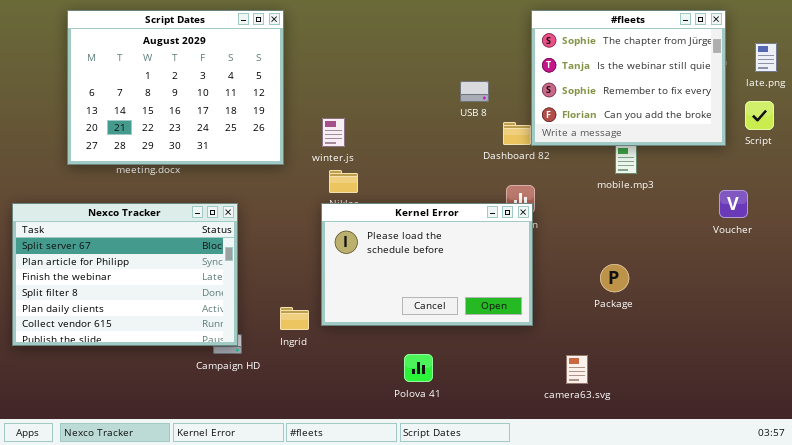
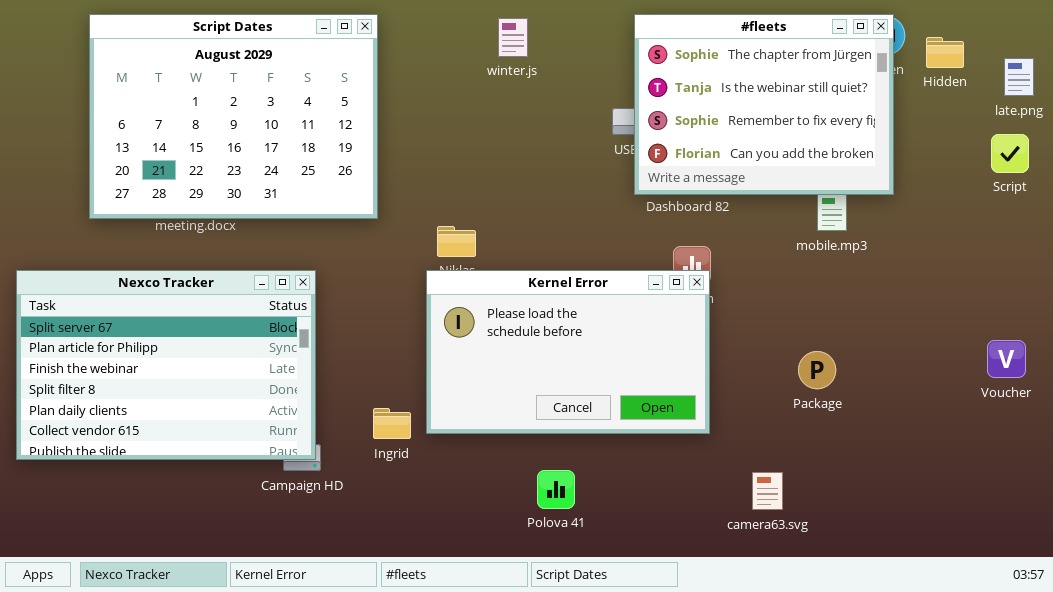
#fleets: [531,10,726,146] -> [634,14,894,195], moved
winter.js: [322,118,345,147] -> [498,18,528,57], moved
Voucher: [719,190,748,218] -> [987,340,1026,378], moved

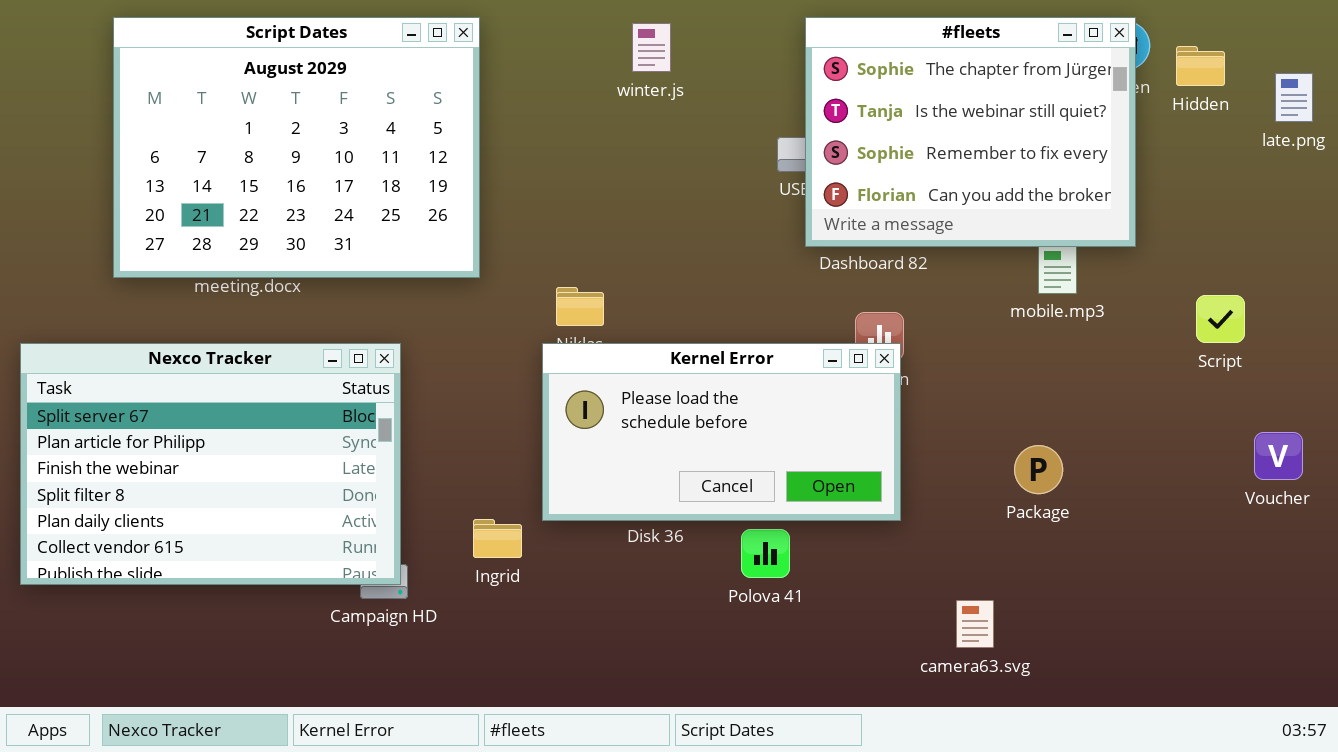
Script: [991,134,1029,173] -> [1196,295,1245,343], moved
Kernel Error: [426,270,710,434] -> [542,343,901,521], resized
Polova 41: [537,470,575,509] -> [741,529,790,578], moved

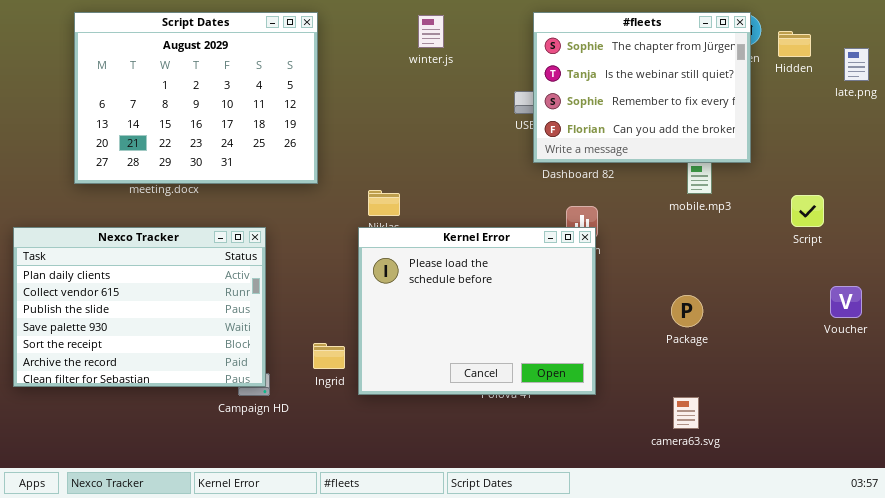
Nexco Tracker: [20,343,401,585] -> [13,227,266,387], scrolled down 4 rows
Kernel Error: [542,343,901,521] -> [358,227,596,395], resized
camera63.svg: [956,600,994,648] -> [673,397,699,429], moved

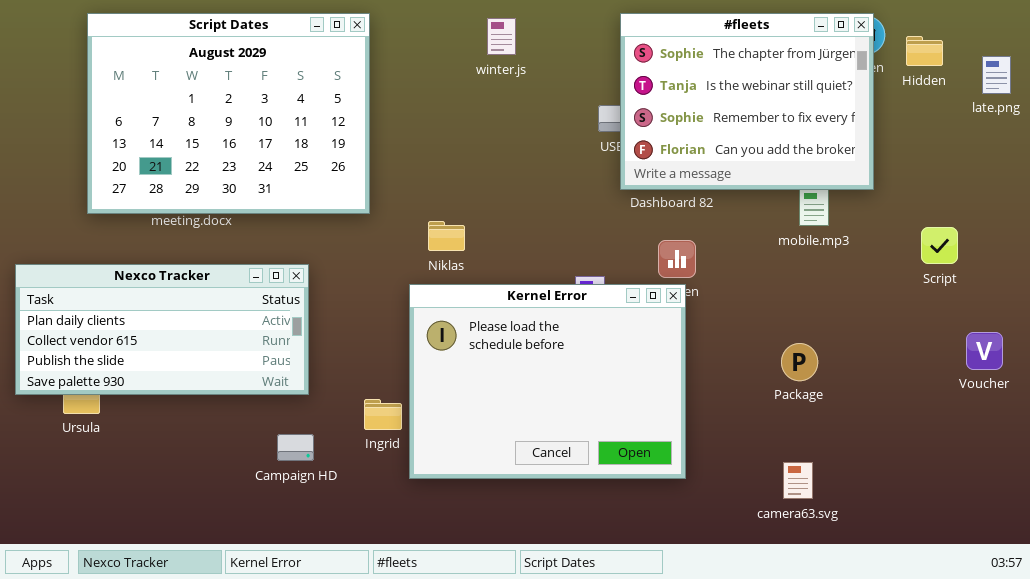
Nexco Tracker: [13,227,266,387] -> [15,264,309,395], resized
Kernel Error: [358,227,596,395] -> [409,284,686,479], moved

